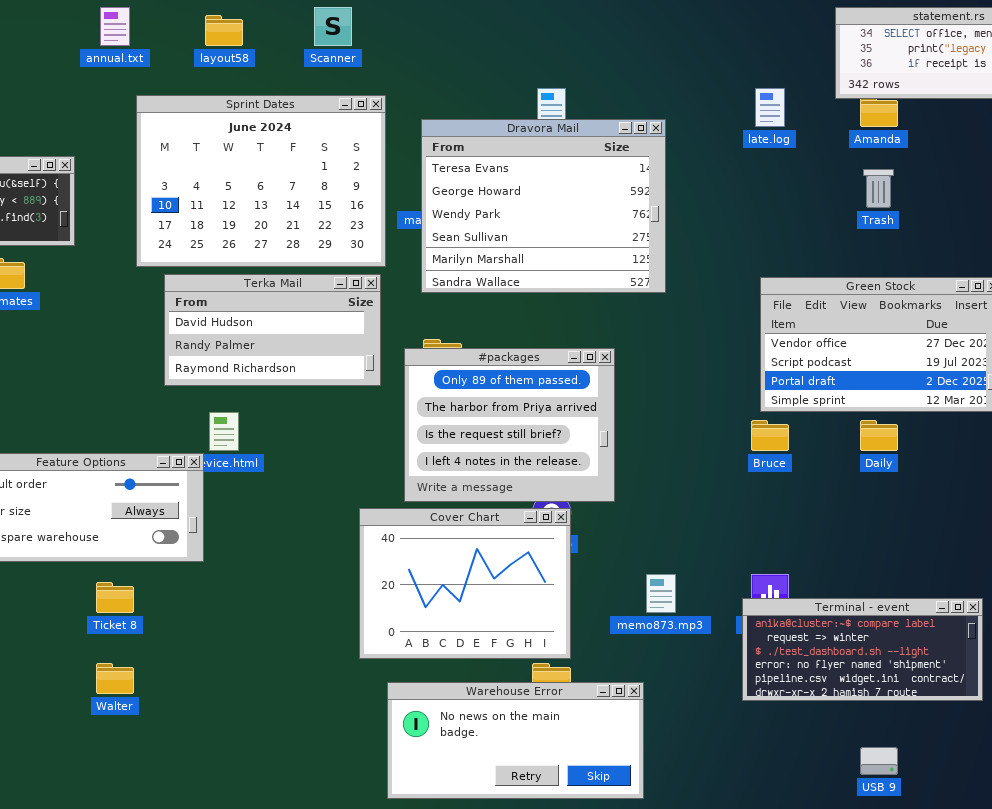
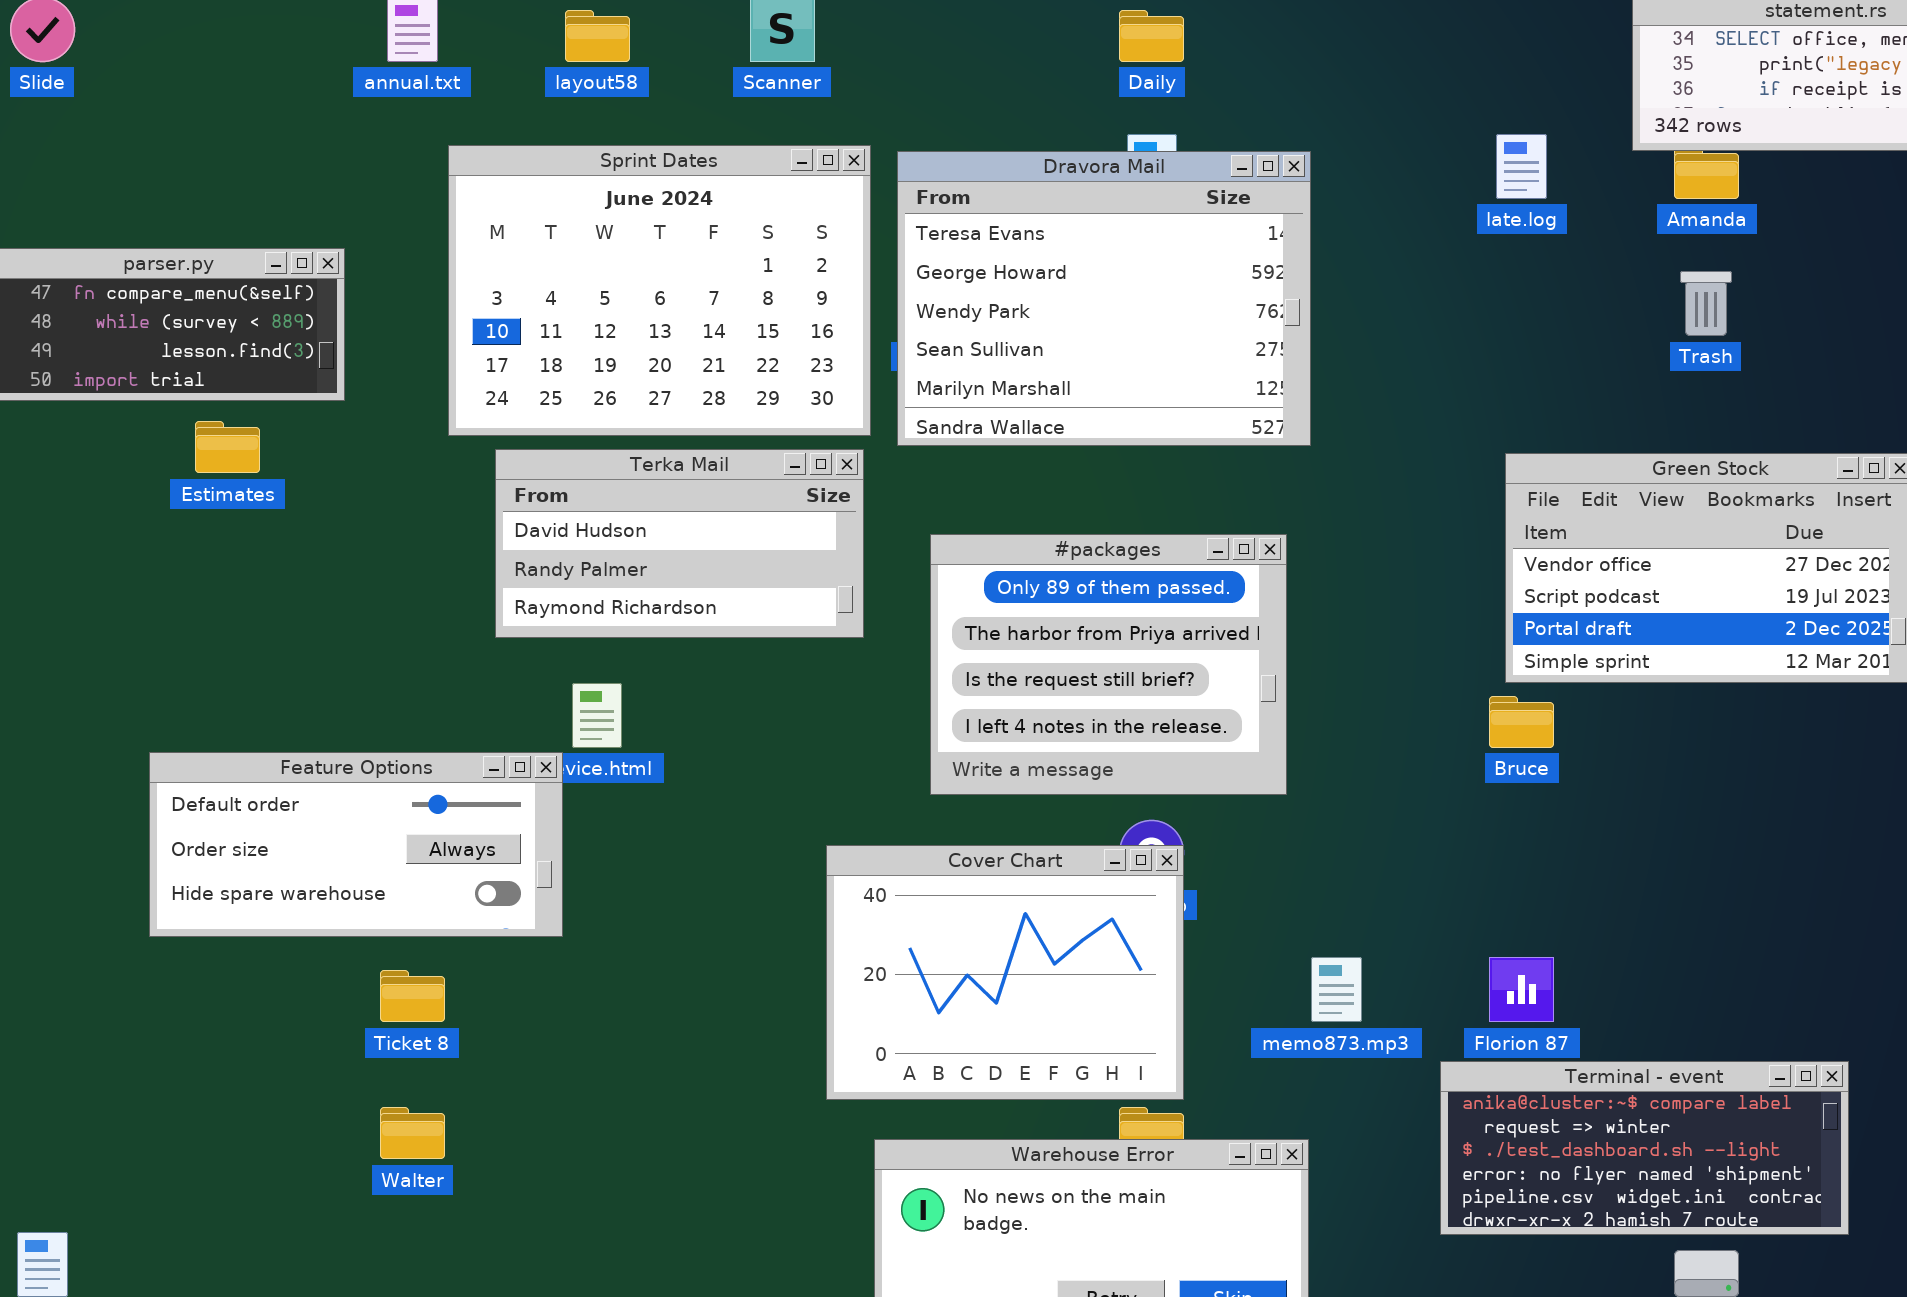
Dravora Mail: [421,119,666,293] -> [897,151,1311,446], moved
#packages: [404,348,615,502] -> [930,534,1287,795], moved
Daily: [860,420,898,451] -> [1119,10,1184,62], moved
Terminal - event: [742,598,983,701] -> [1440,1061,1849,1235], moved

